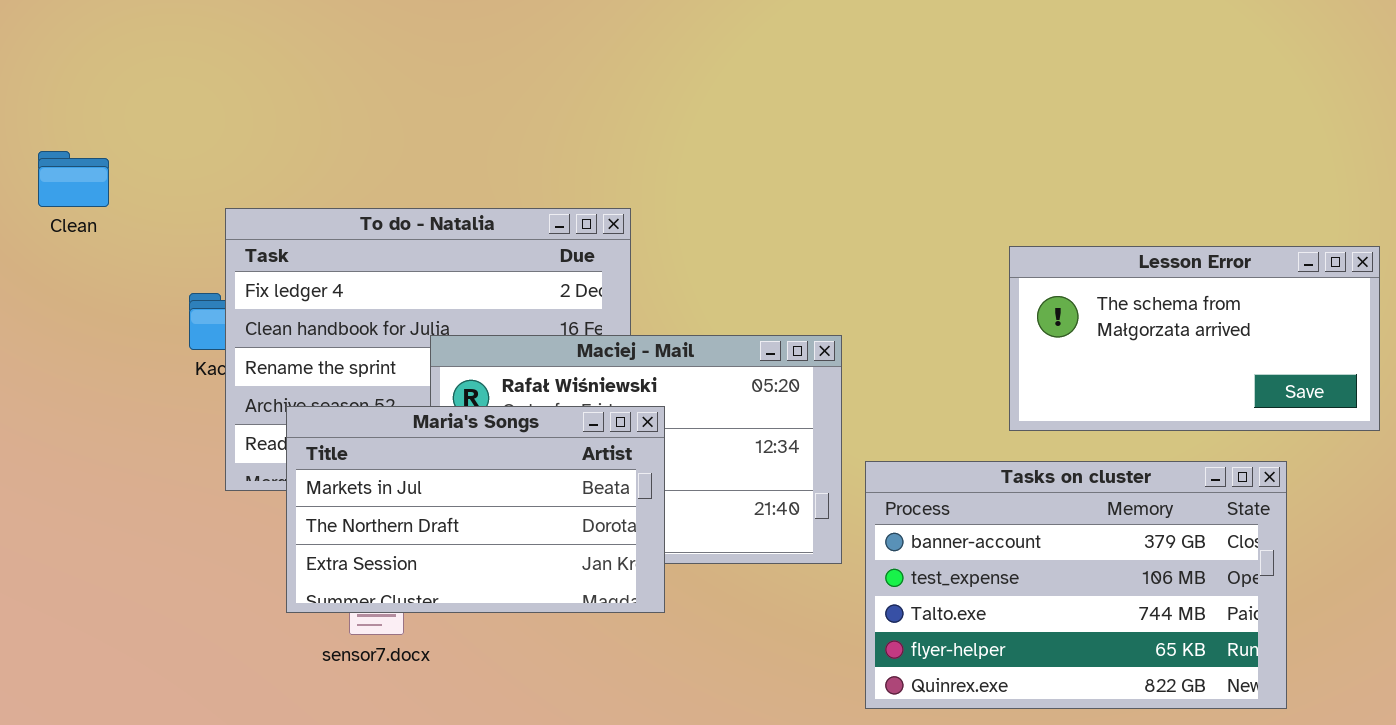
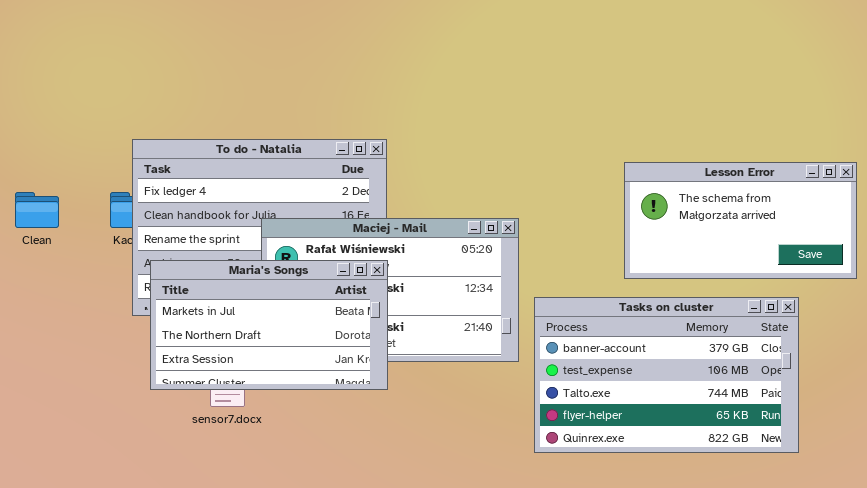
Clean: [38,151,109,207] -> [15,192,59,228], moved
Maria's Songs: [286,406,665,613] -> [150,260,388,390], moved

